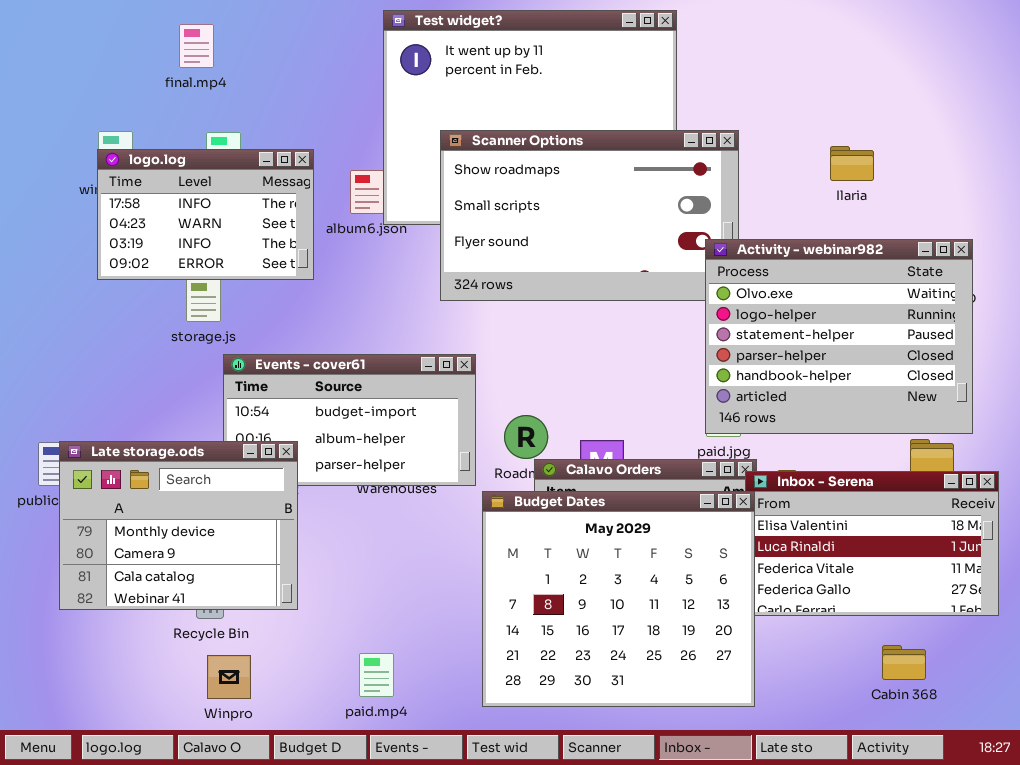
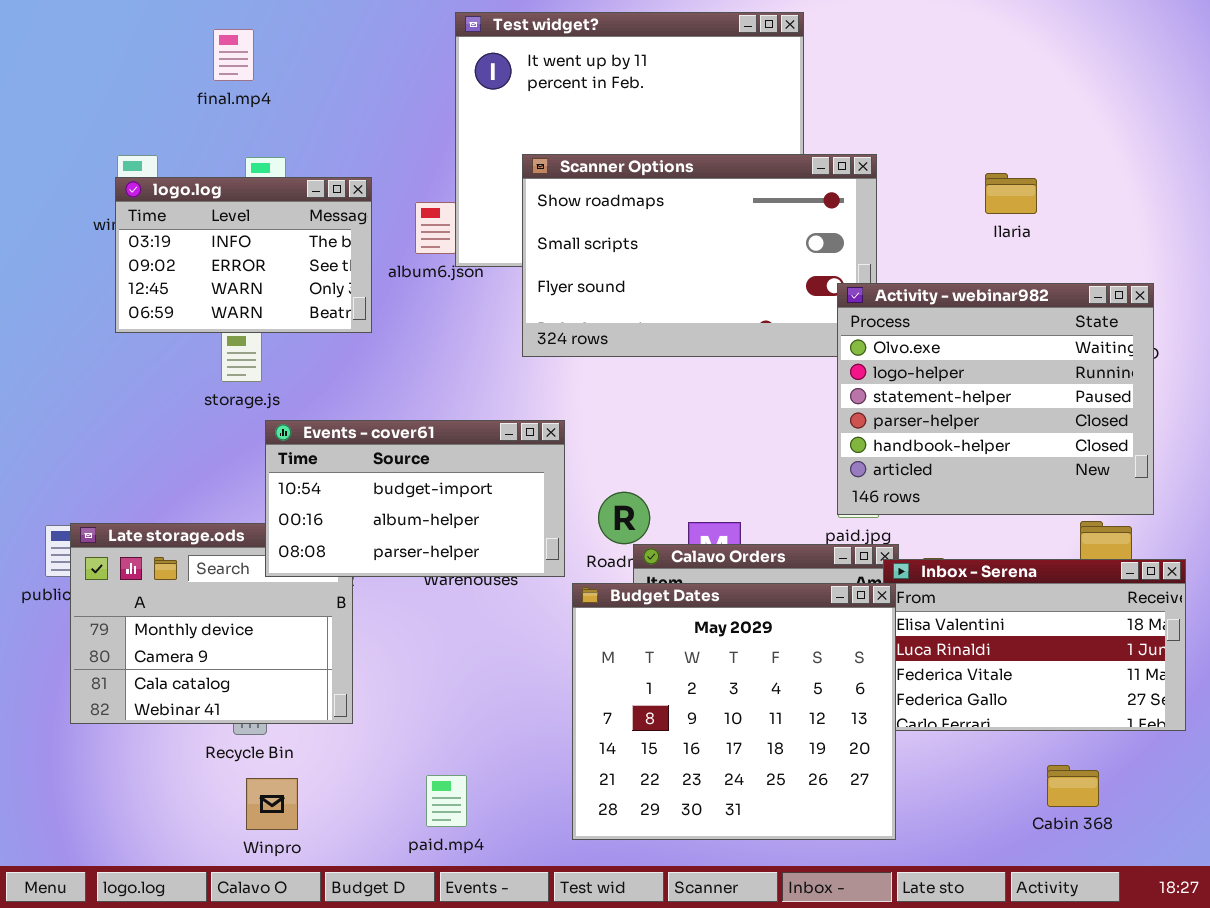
logo.log: [97,149,314,280] -> [115,177,372,333], scrolled down 2 rows
Events - cover61: [223,354,476,486] -> [265,420,565,577], raised

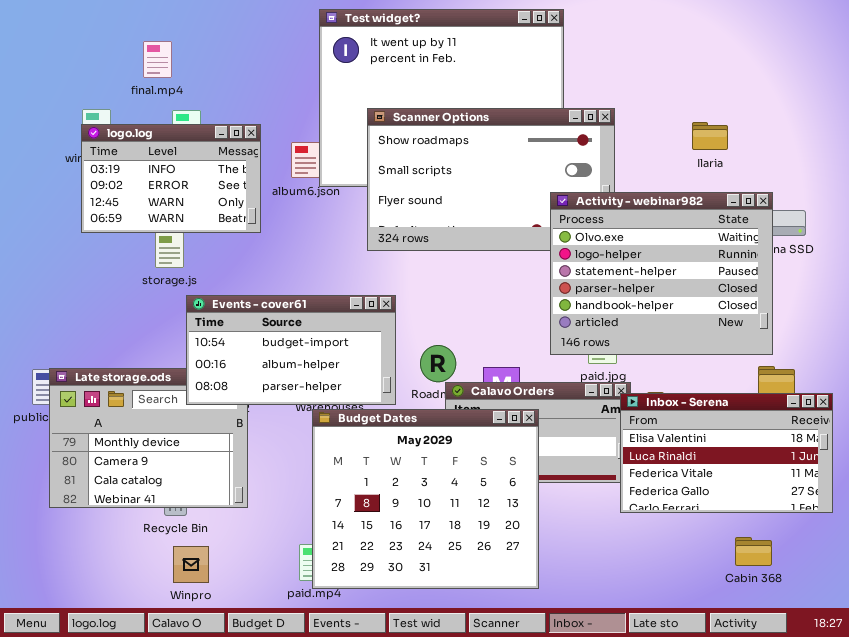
final.mp4: [213,29,254,81] -> [143,41,172,78], moved
Activity - webinar982: [837,283,1154,515] -> [550,192,773,355], moved
Budget Dates: [572,583,896,840] -> [312,409,539,589], moved

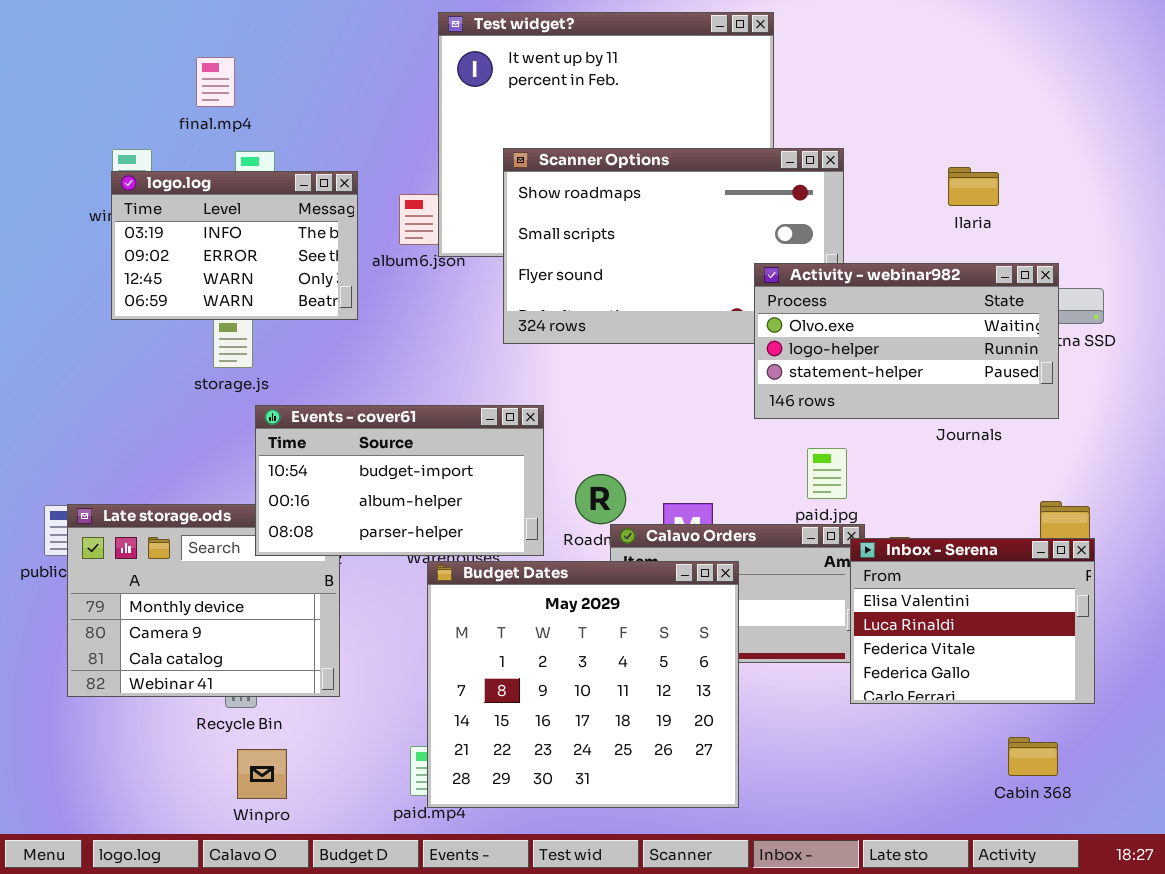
Activity - webinar982: [550,192,773,355] -> [754,263,1059,419], resized
Inbox - Serena: [620,393,833,513] -> [850,538,1095,704], resized

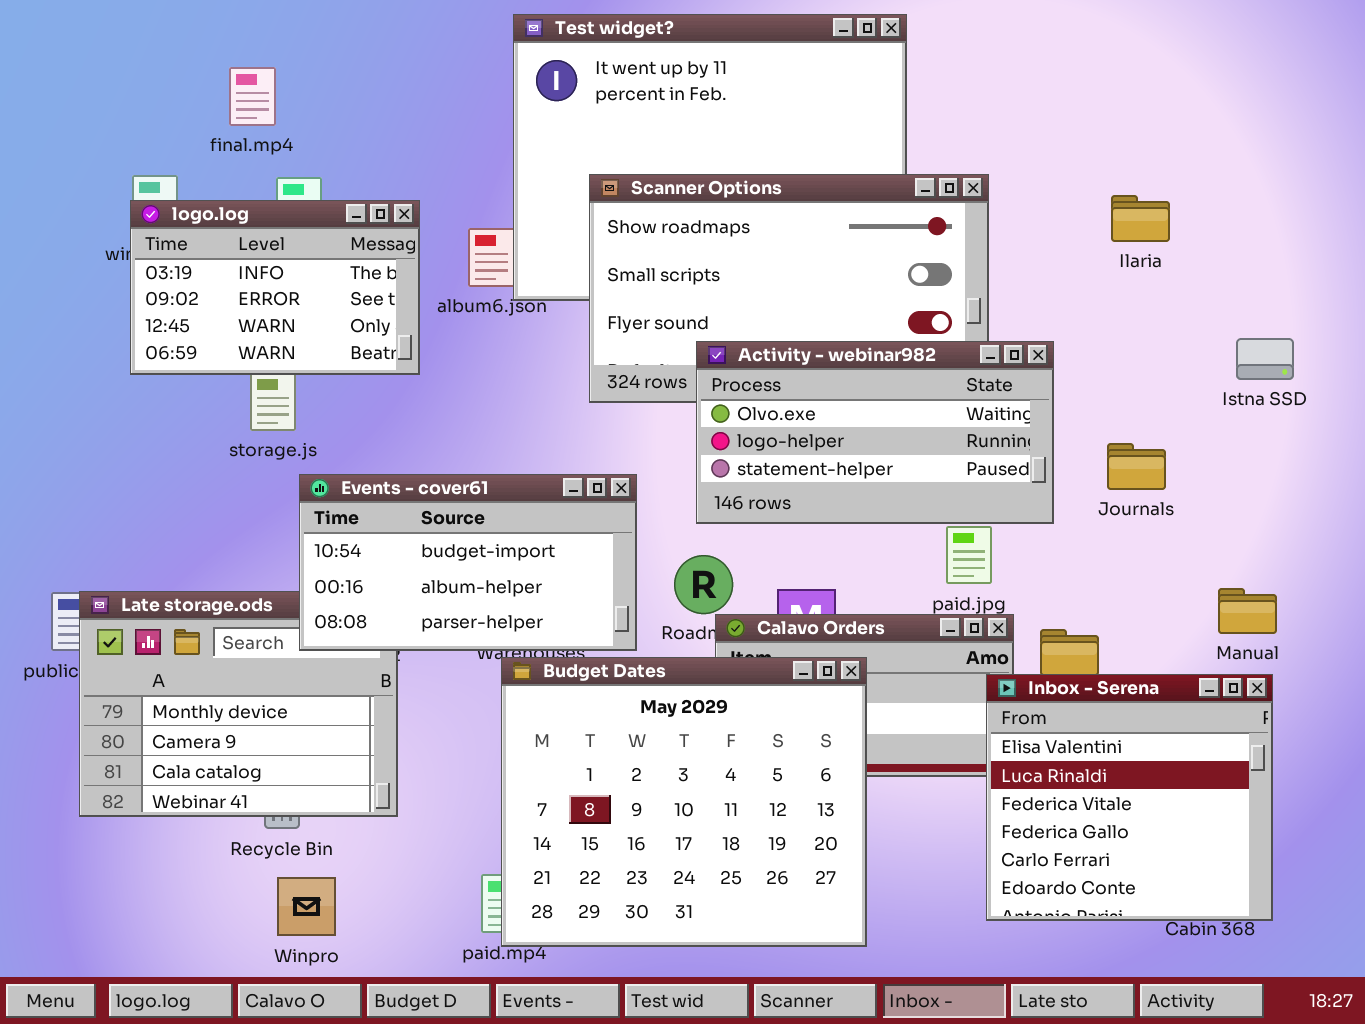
Activity - webinar982: [754,263,1059,419] -> [696,341,1054,524], moved
Inbox - Serena: [850,538,1095,704] -> [986,674,1273,921], moved, resized

